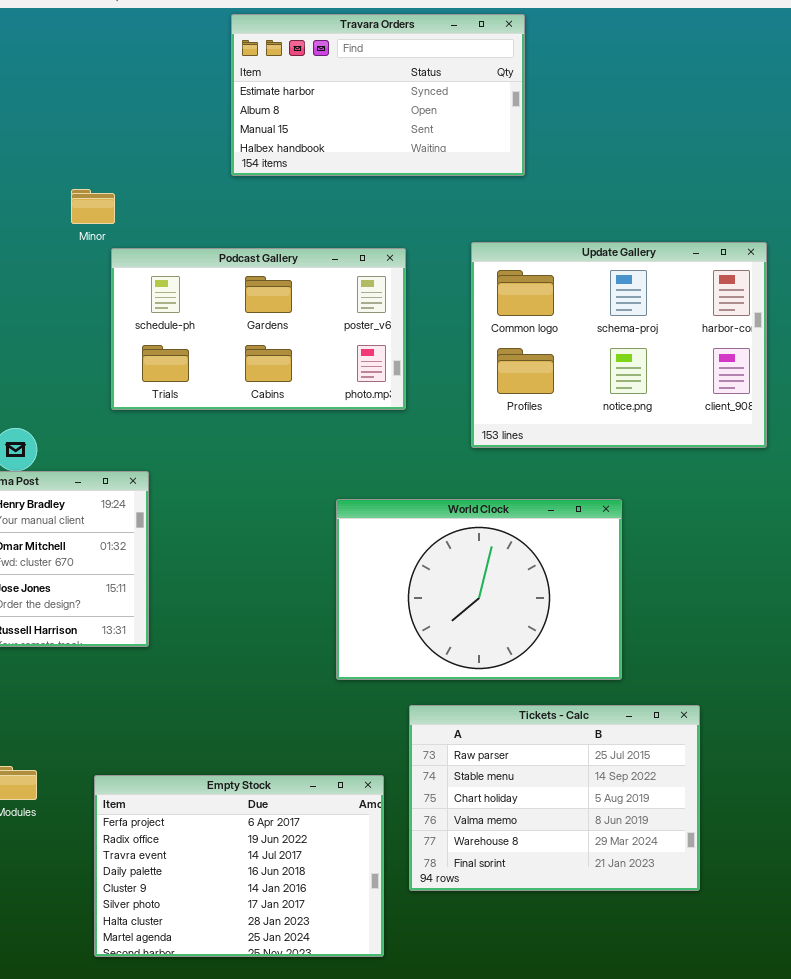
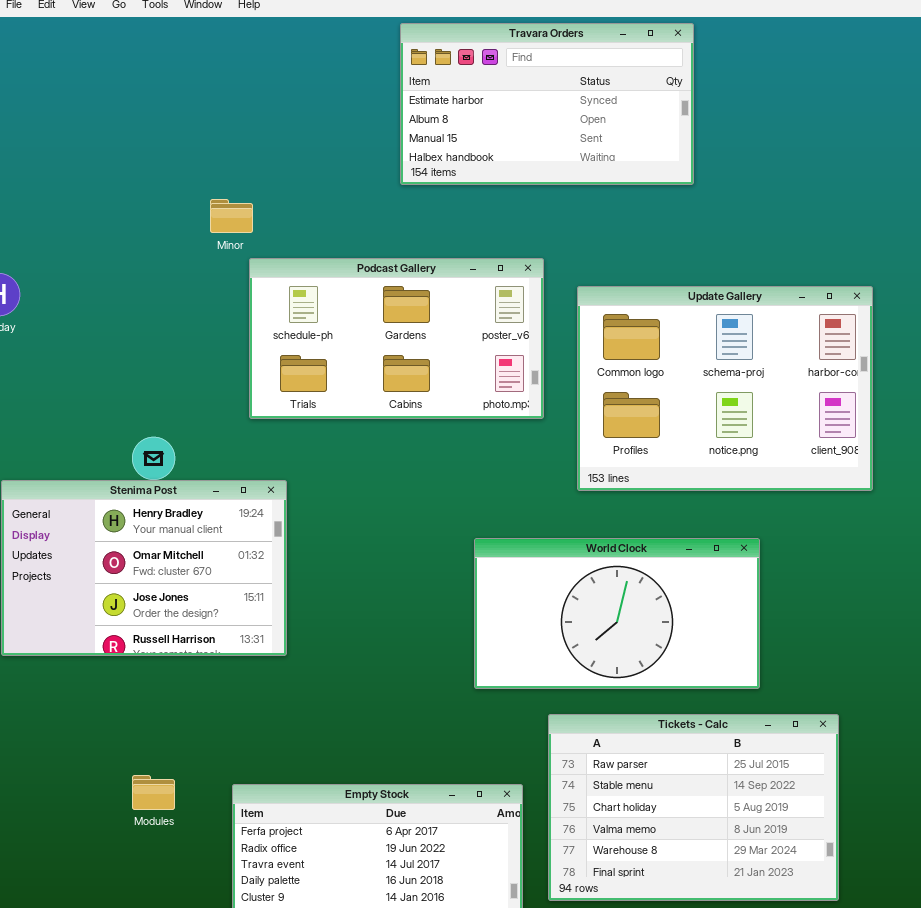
Travara Orders: [231,14,525,176] -> [400,23,694,185], moved
Update Gallery: [471,242,767,448] -> [577,286,873,491], moved
World Clock: [336,499,622,680] -> [474,538,760,689], resized

